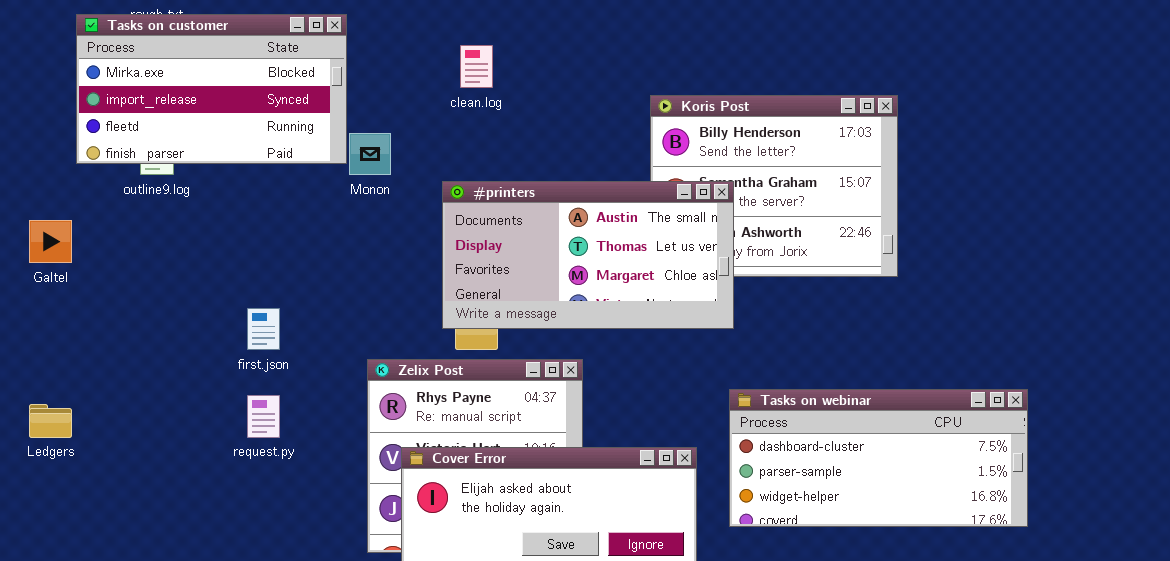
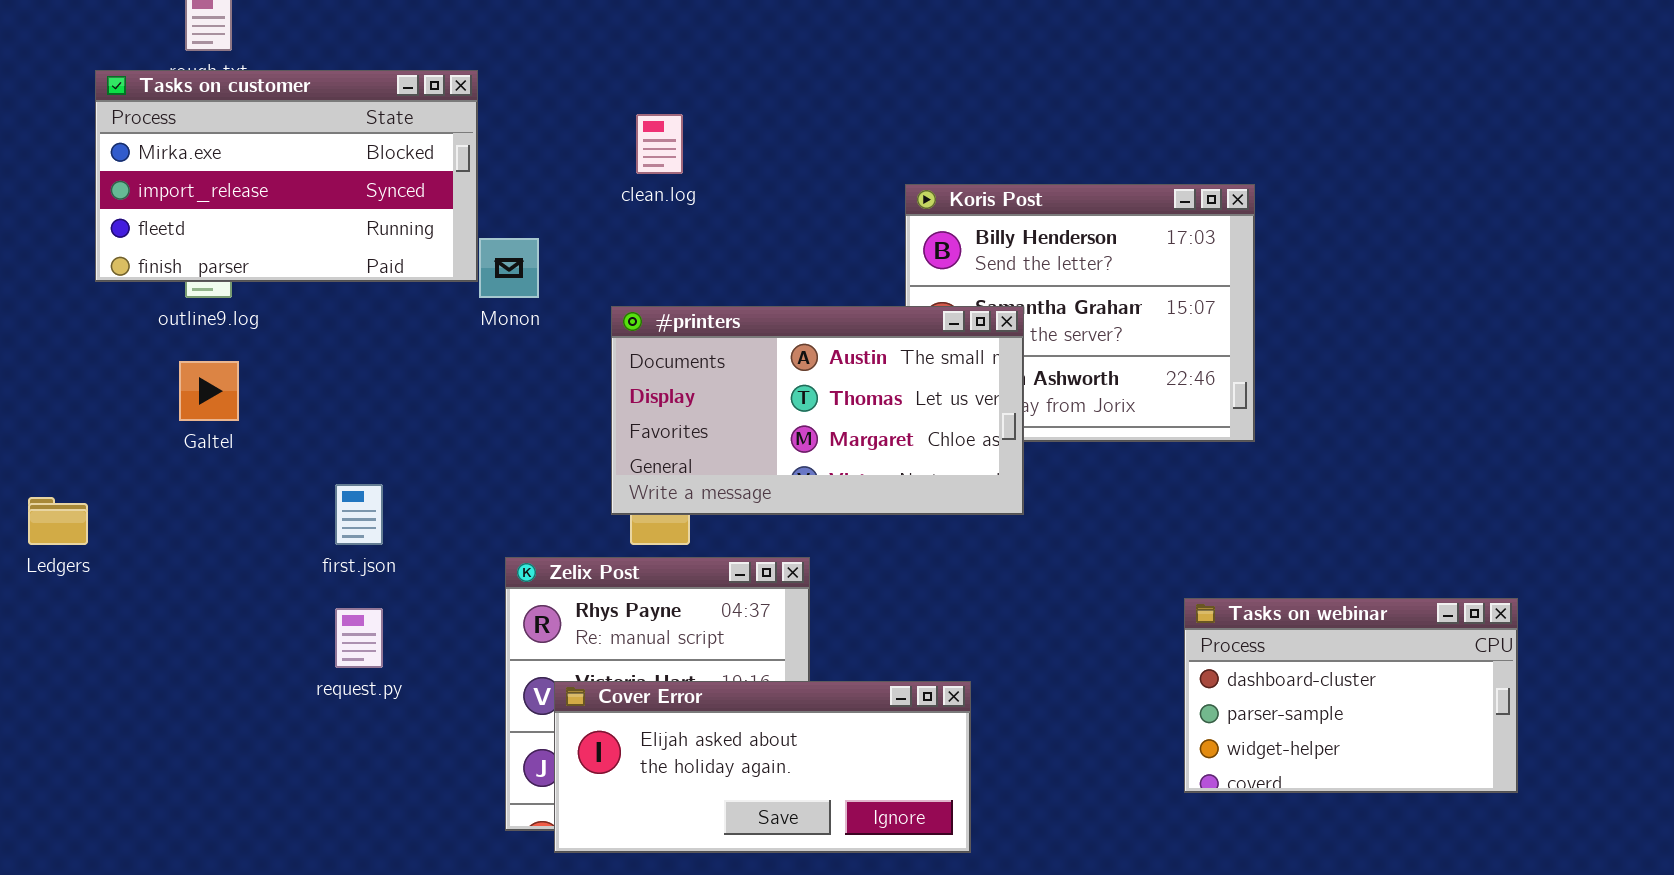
Galtel: [29,220,72,263] -> [179,361,239,421], moved
Tasks on webinar: [729,389,1028,527] -> [1184,598,1518,793], moved, resized
Ledgers: [29,404,72,438] -> [28,497,88,545], moved

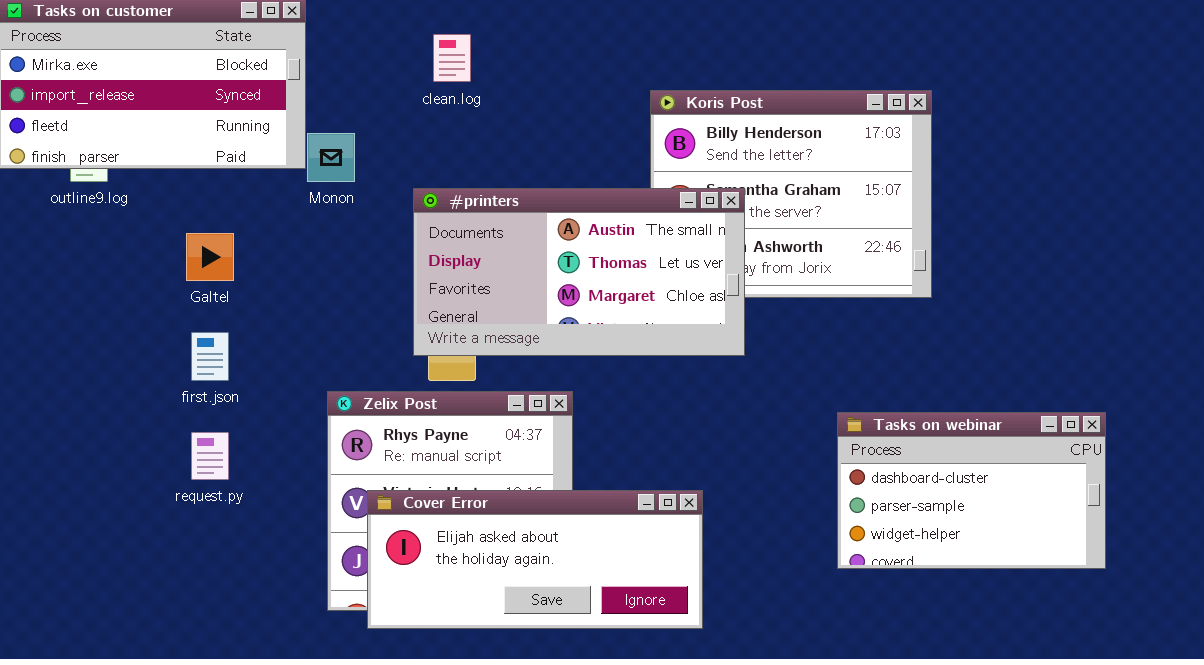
Galtel: [179,361,239,421] -> [186,233,234,281], moved
Tasks on webinar: [1184,598,1518,793] -> [837,412,1106,569], moved

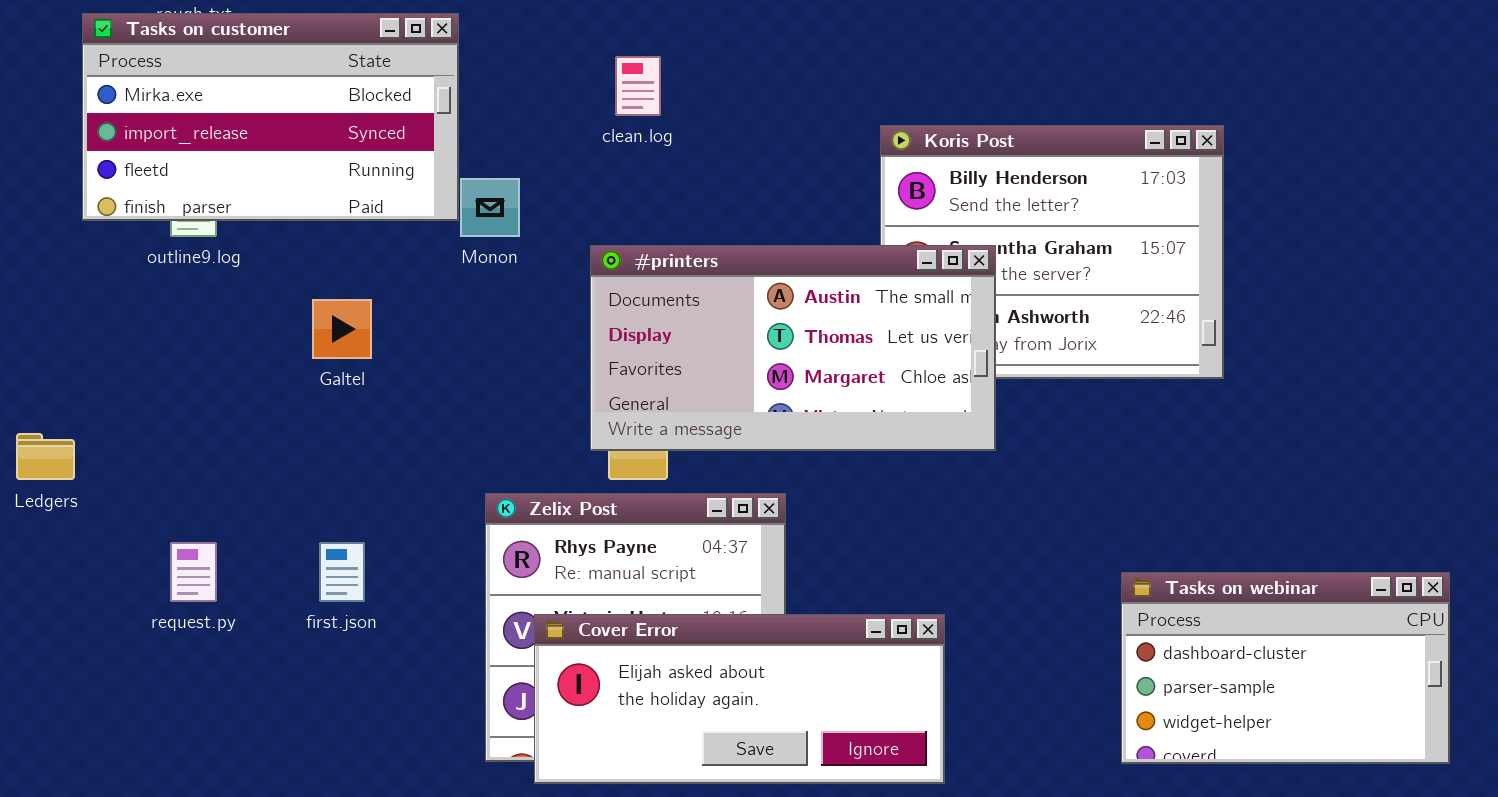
first.json: [191,332,229,381] -> [319,542,365,602], moved
Tasks on webinar: [837,412,1106,569] -> [1121,572,1450,764], moved
request.py: [191,432,229,480] -> [170,542,217,602], moved

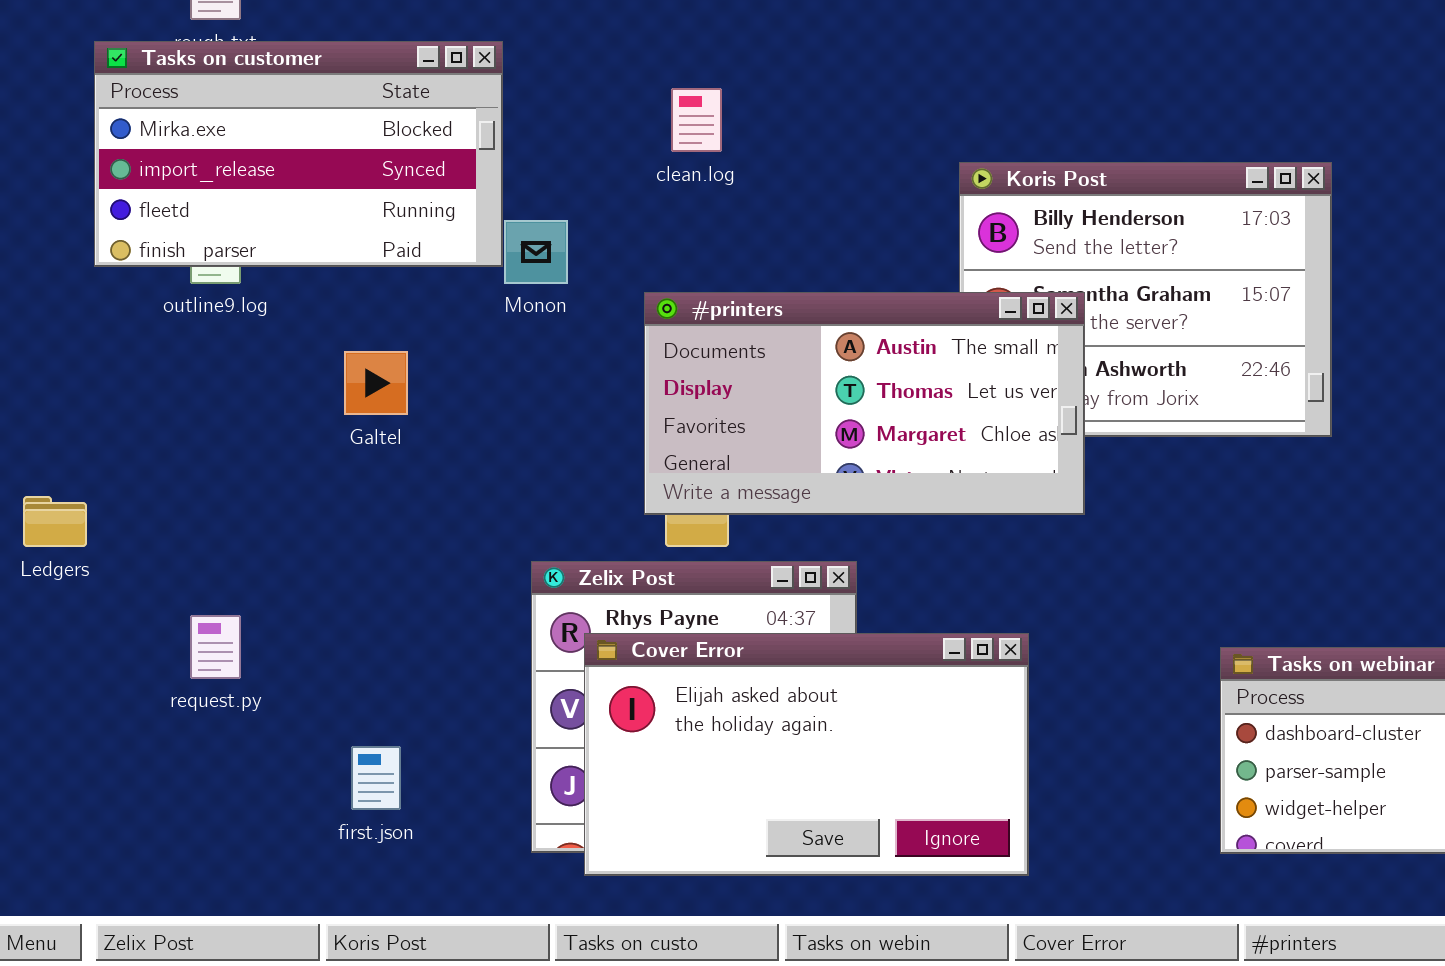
first.json: [319,542,365,602] -> [351,746,401,810], moved
Cover Error: [534,614,945,784] -> [584,633,1029,876], resized

